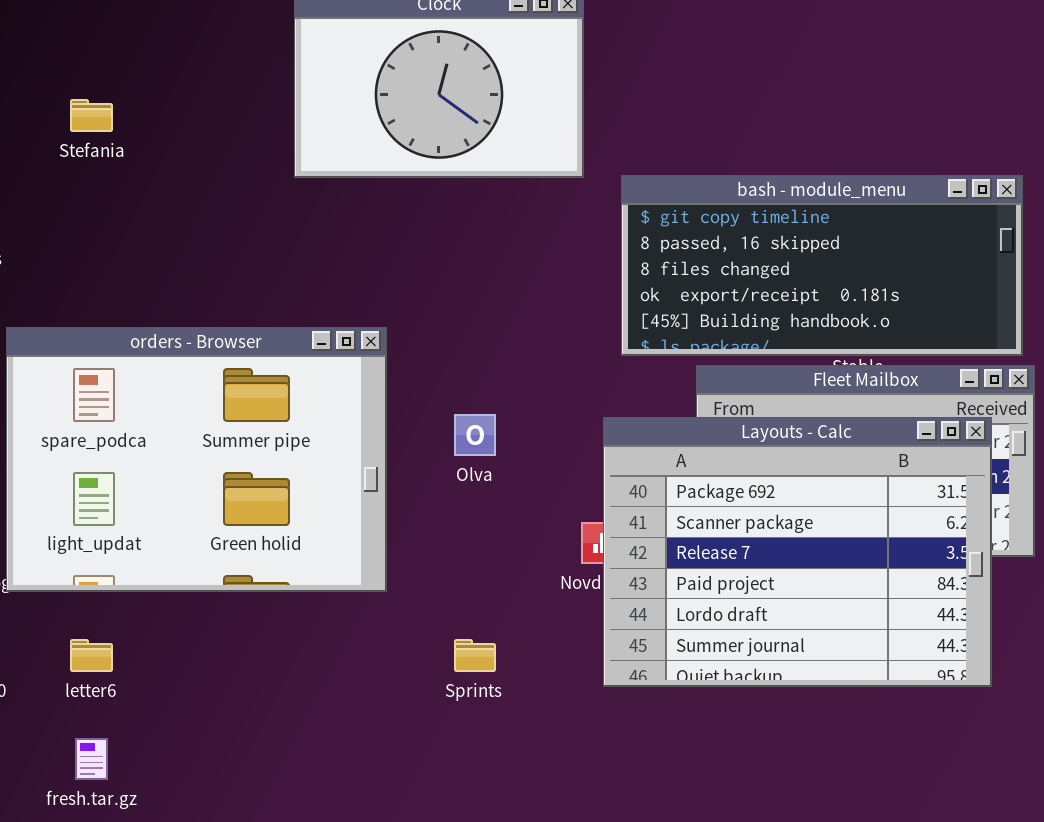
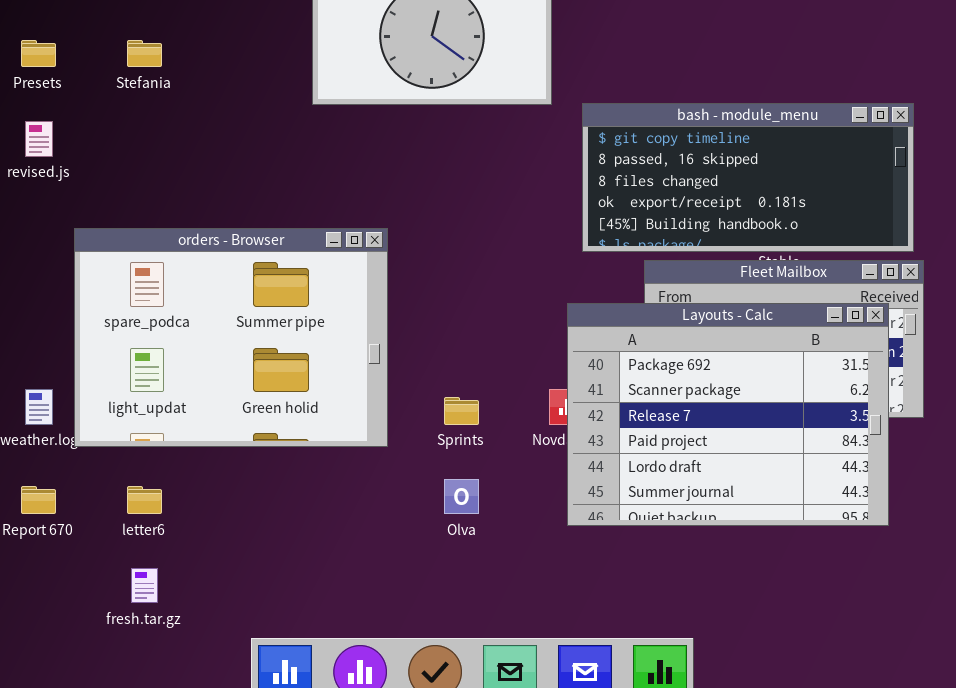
Olva: [454,414,496,456] -> [444,479,479,514], moved
Sprints: [454,639,496,672] -> [444,397,479,425], moved

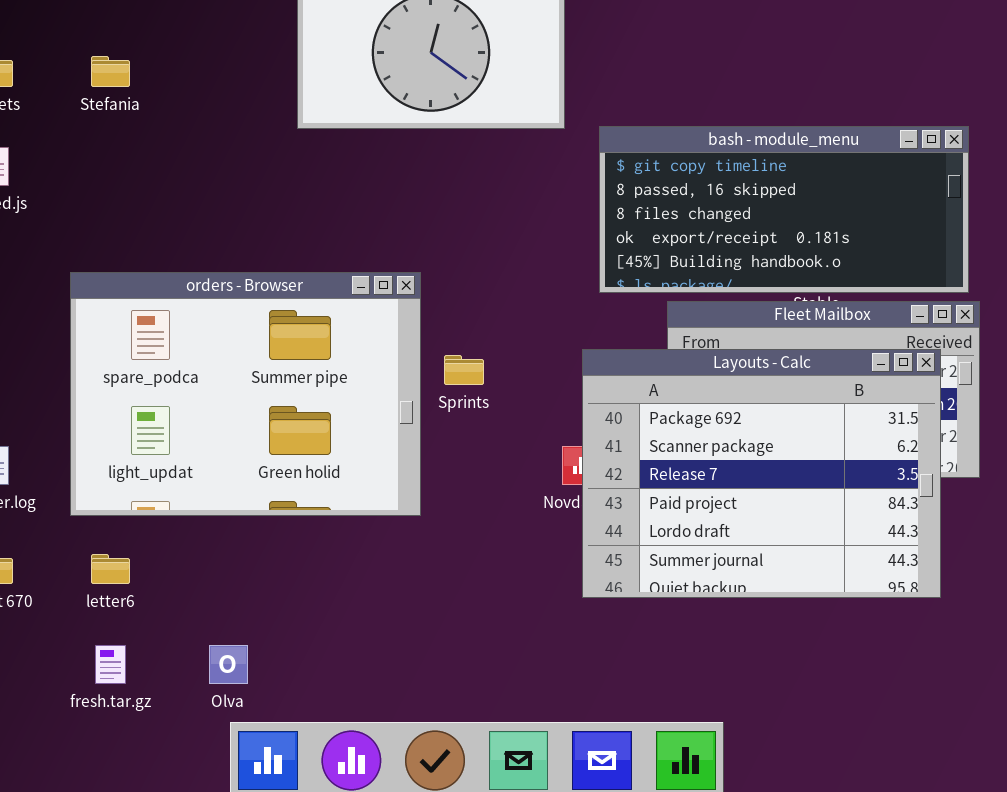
orders - Browser: [74,228,388,447] -> [70,272,421,516], moved
Sprints: [444,397,479,425] -> [444,355,484,385], moved
Olva: [444,479,479,514] -> [209,645,248,684], moved

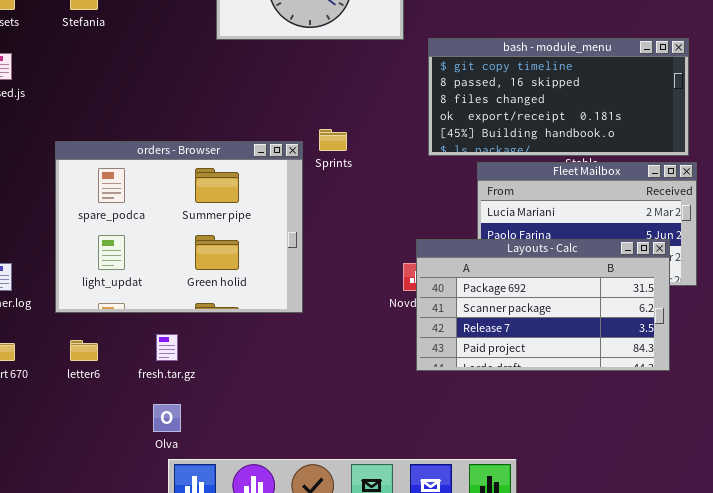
Layouts - Calc: [582,349,941,598] -> [416,239,670,371], resized
Sprints: [444,355,484,385] -> [319,129,347,151], moved
fresh.tar.gz: [95,645,126,684] -> [156,334,178,361], moved

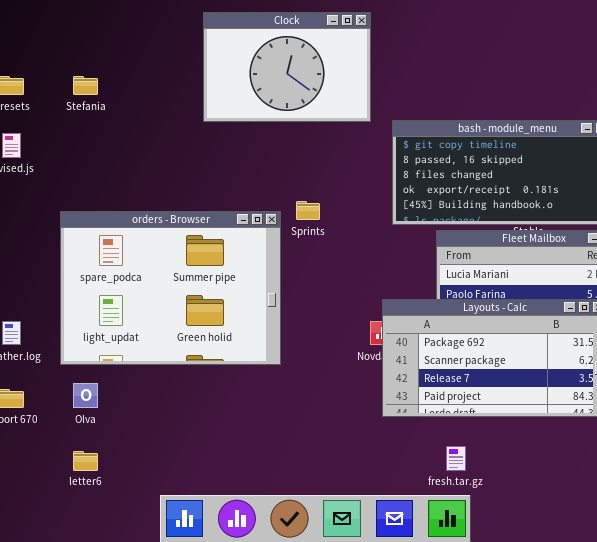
fresh.tar.gz: [156,334,178,361] -> [446,446,466,471], moved
letter6: [70,340,98,361] -> [73,451,98,471], moved
Olva: [153,404,181,432] -> [73,383,98,408], moved

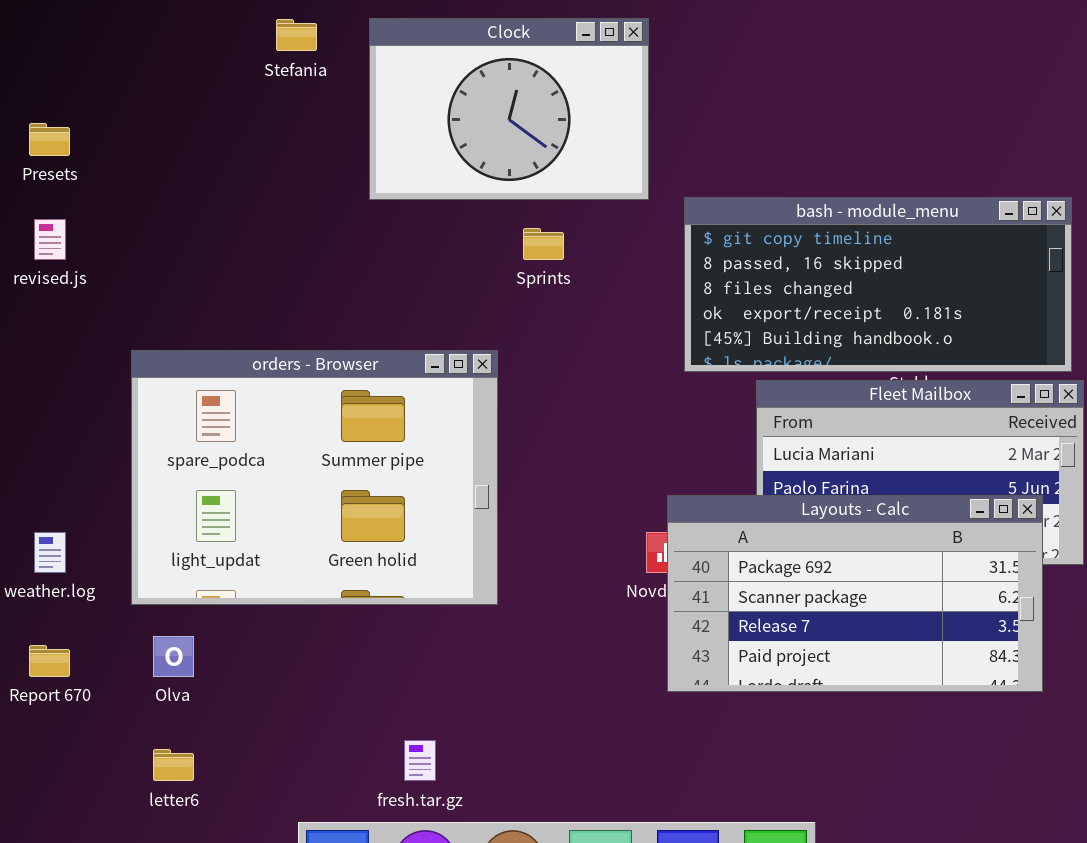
Stefania: [73,76,98,95] -> [276,19,317,51], moved
Sprints: [296,201,320,220] -> [523,228,564,260], moved
fresh.tar.gz: [446,446,466,471] -> [404,740,436,781], moved

